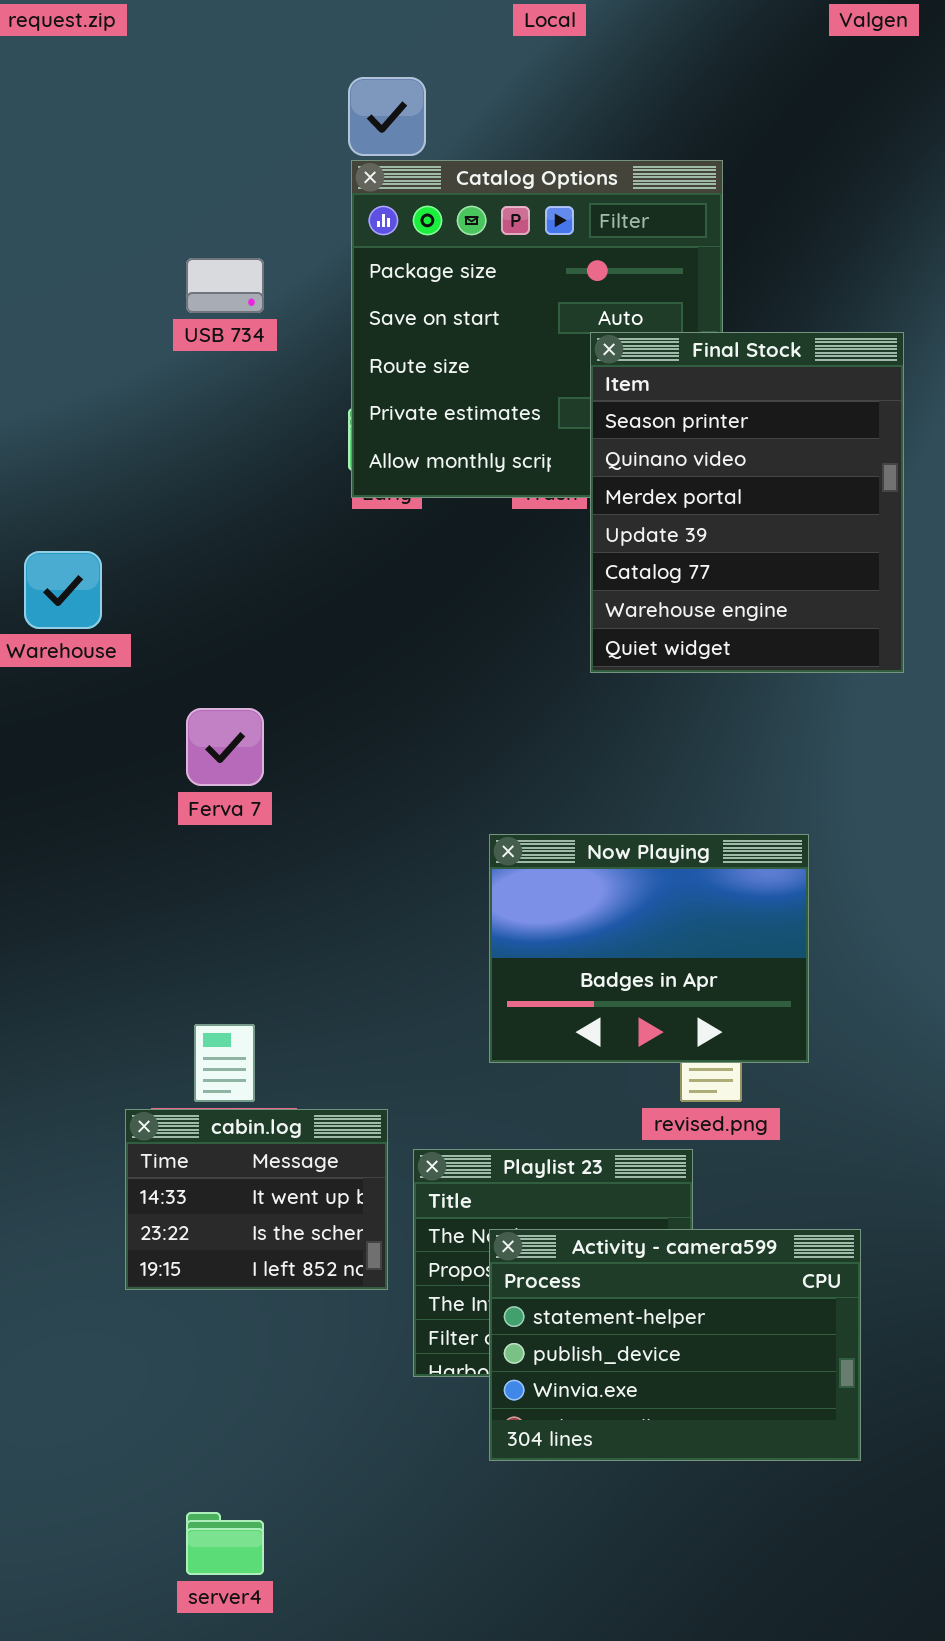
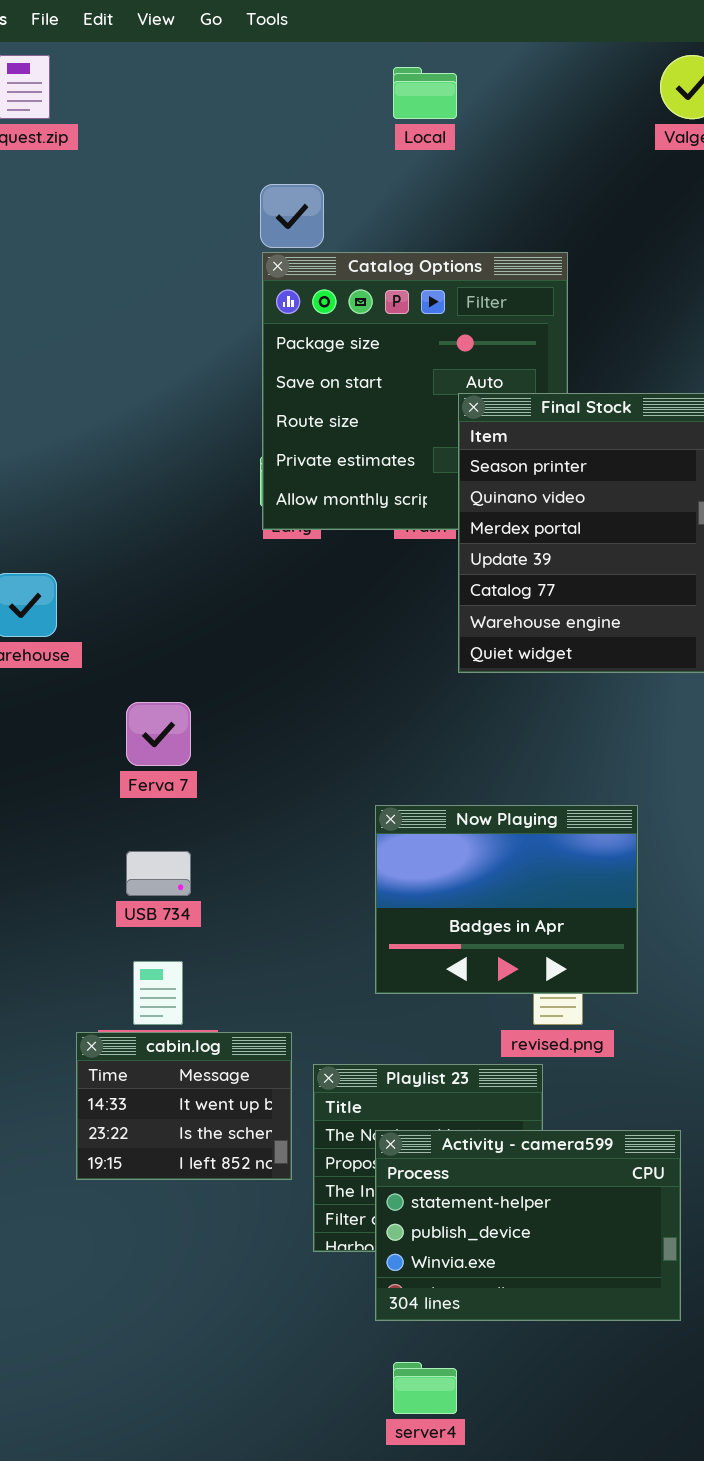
USB 734: [186,258,264,313] -> [126,851,191,896], moved
server4: [186,1512,264,1575] -> [393,1362,457,1414], moved

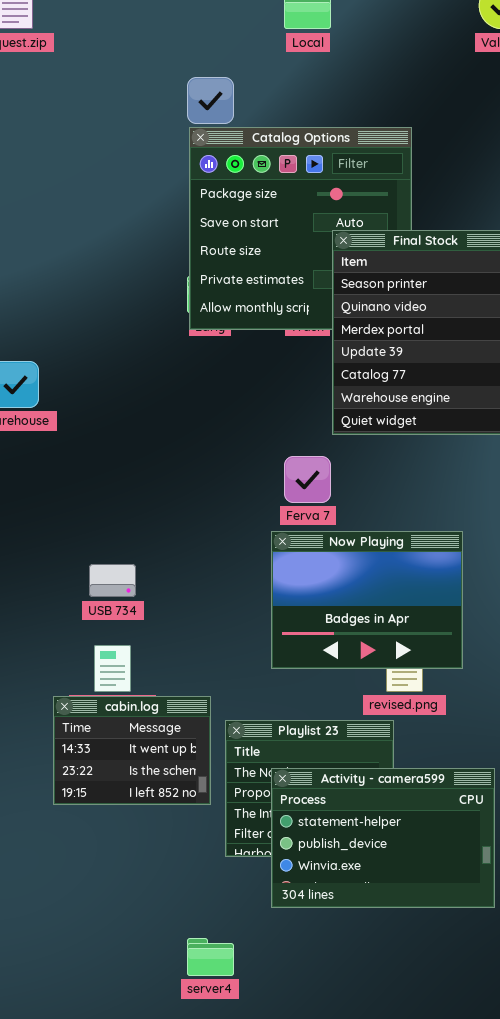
Ferva 7: [126,702,191,766] -> [284,456,331,503], moved
server4: [393,1362,457,1414] -> [187,938,234,976], moved

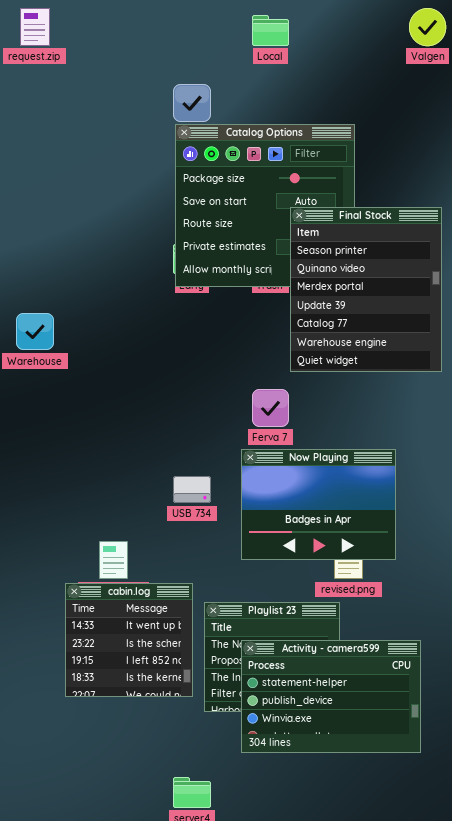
USB 734: [89,564,136,597] -> [173,476,211,503], moved
cabin.log: [53,696,211,805] -> [65,583,193,697], resized

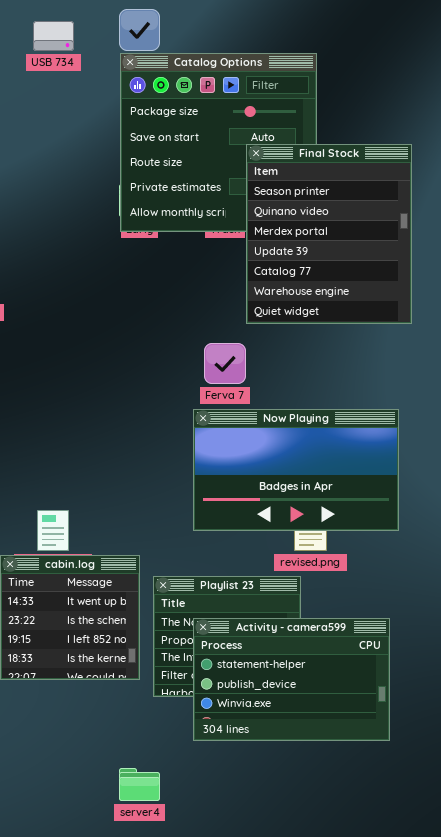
Now Playing: [241,449,396,560] -> [193,409,399,531], resized
USB 734: [173,476,211,503] -> [33,21,74,51], moved

